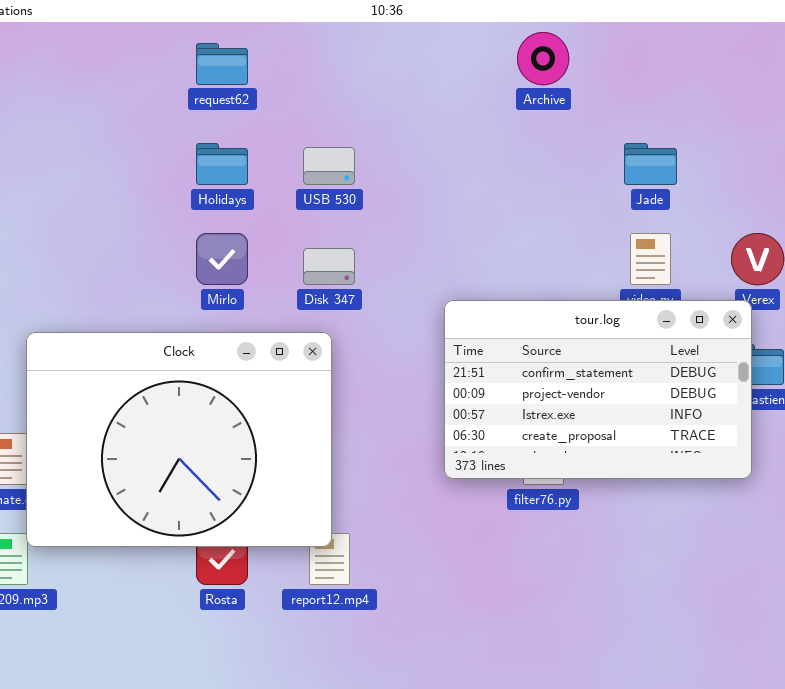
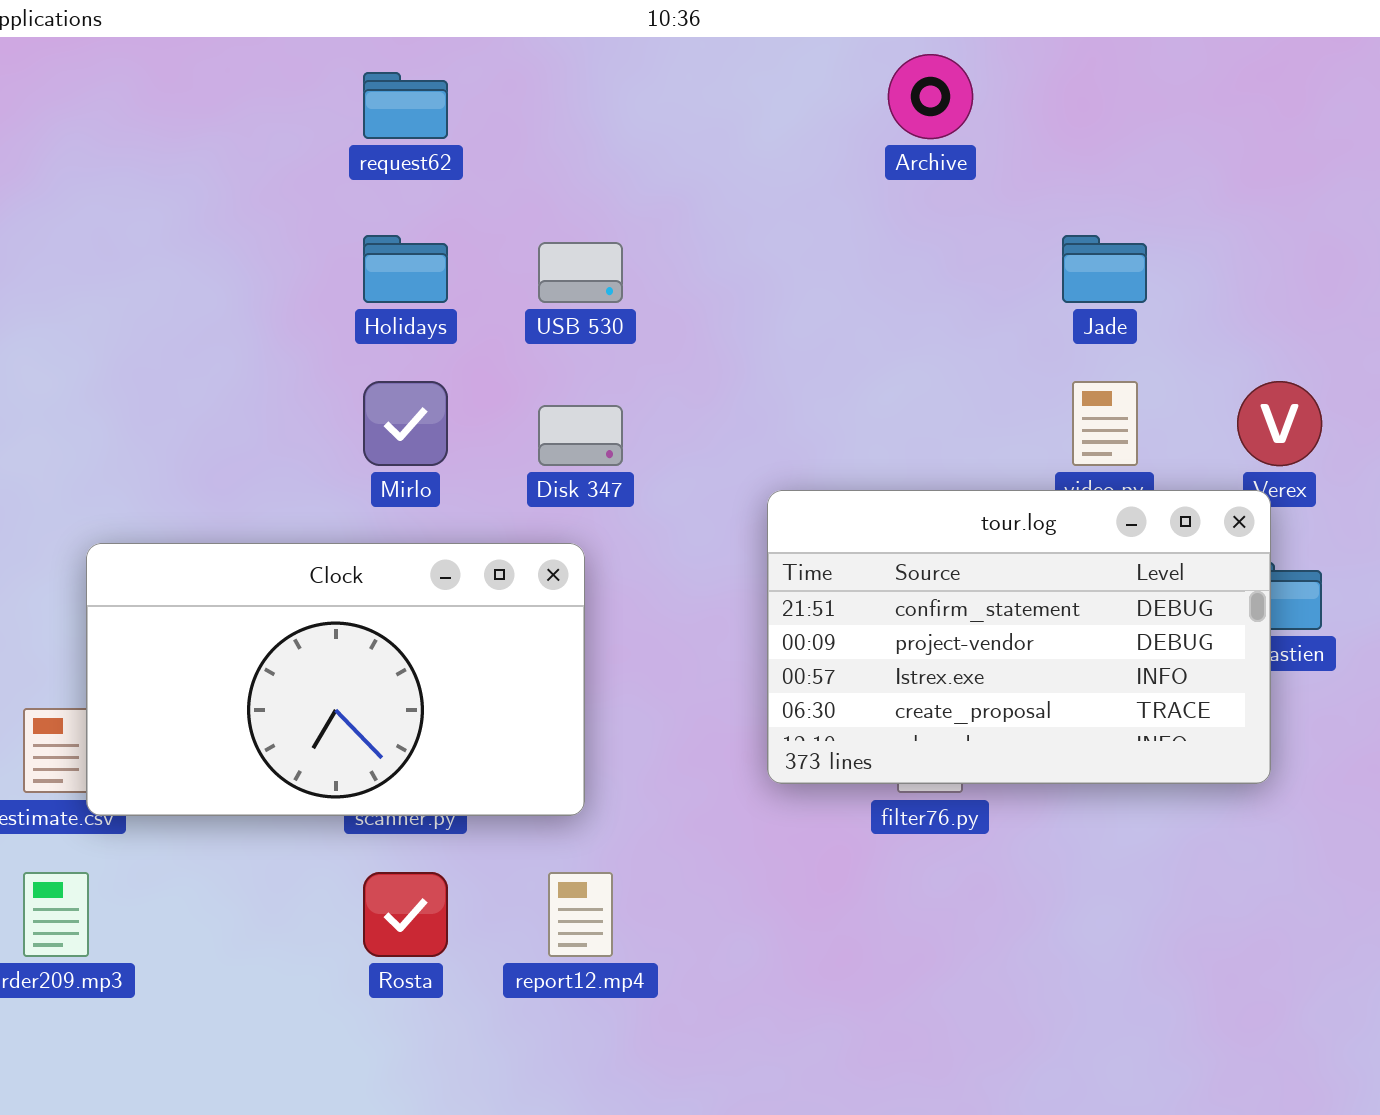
Clock: [26,332,332,547] -> [86,543,585,816], resized

